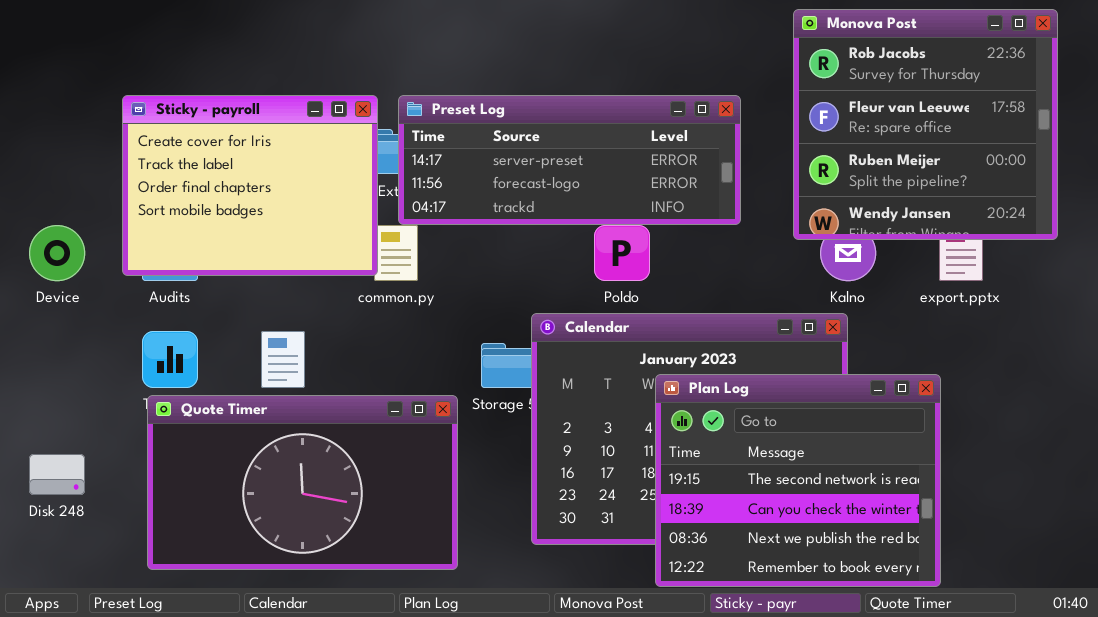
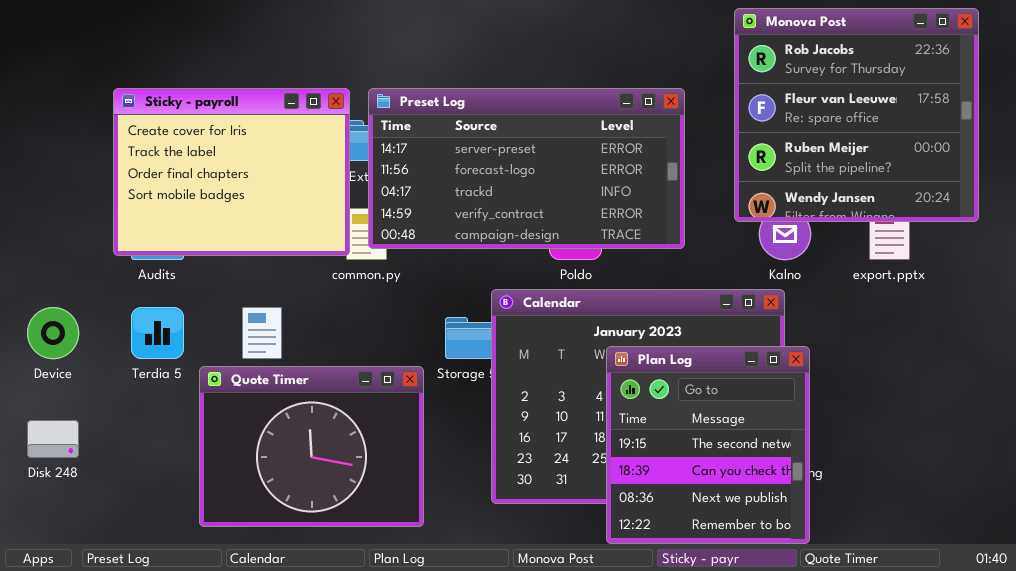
Preset Log: [398,95,741,225] -> [368,88,685,249], resized
Device: [29,225,85,281] -> [27,307,79,359], moved
Plan Log: [655,374,941,587] -> [606,346,810,544], resized
Quote Timer: [147,395,458,570] -> [199,366,424,527], resized

